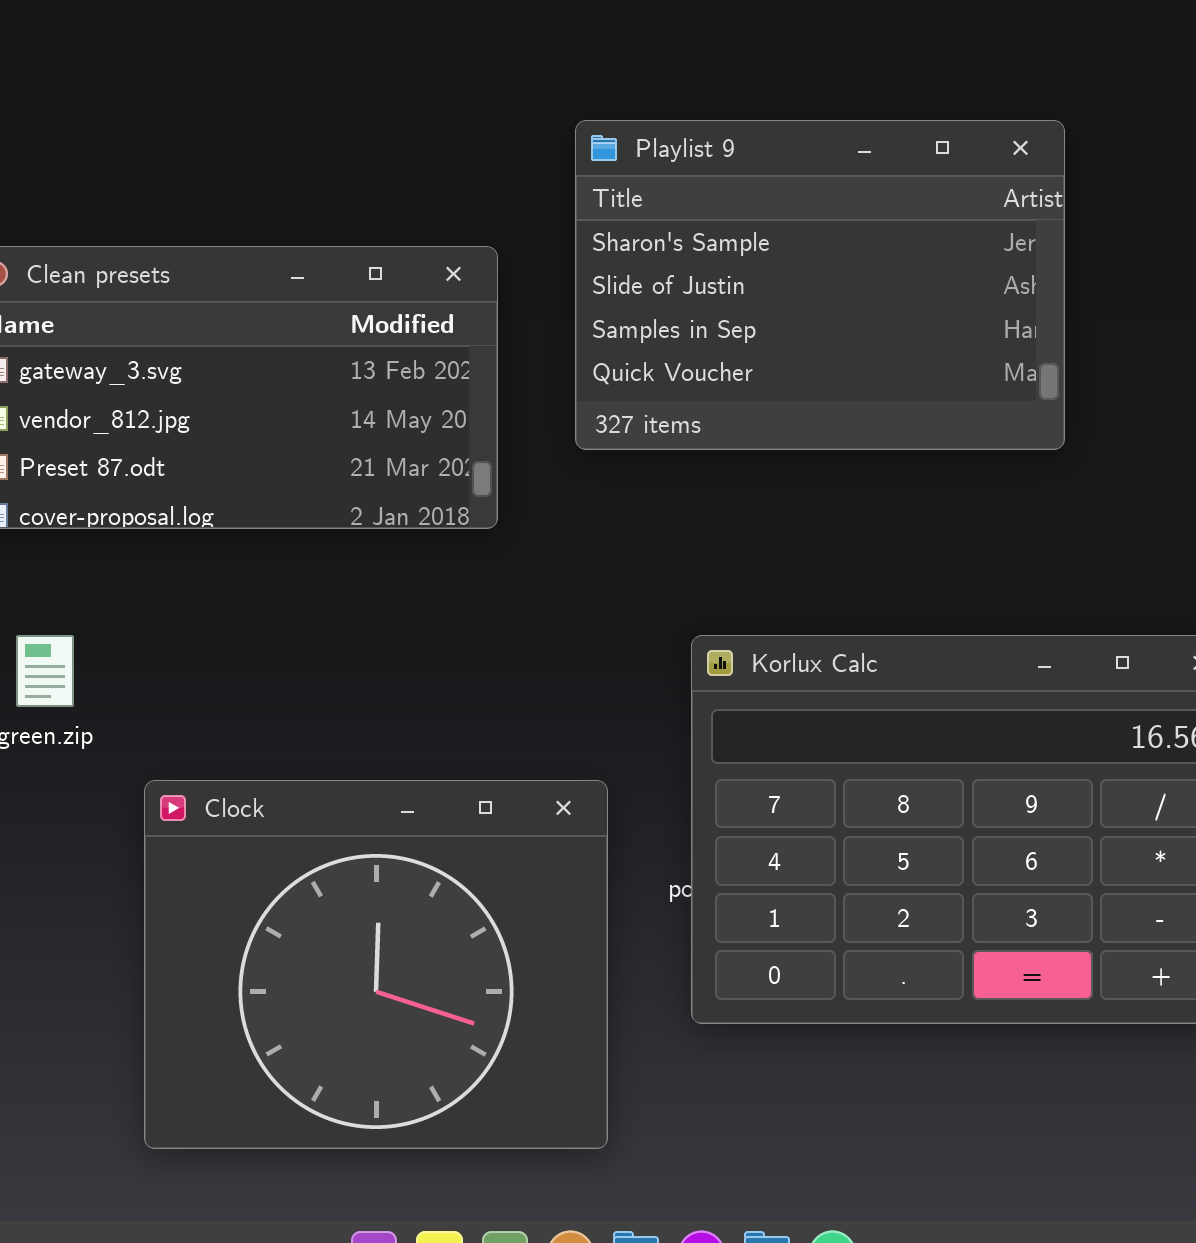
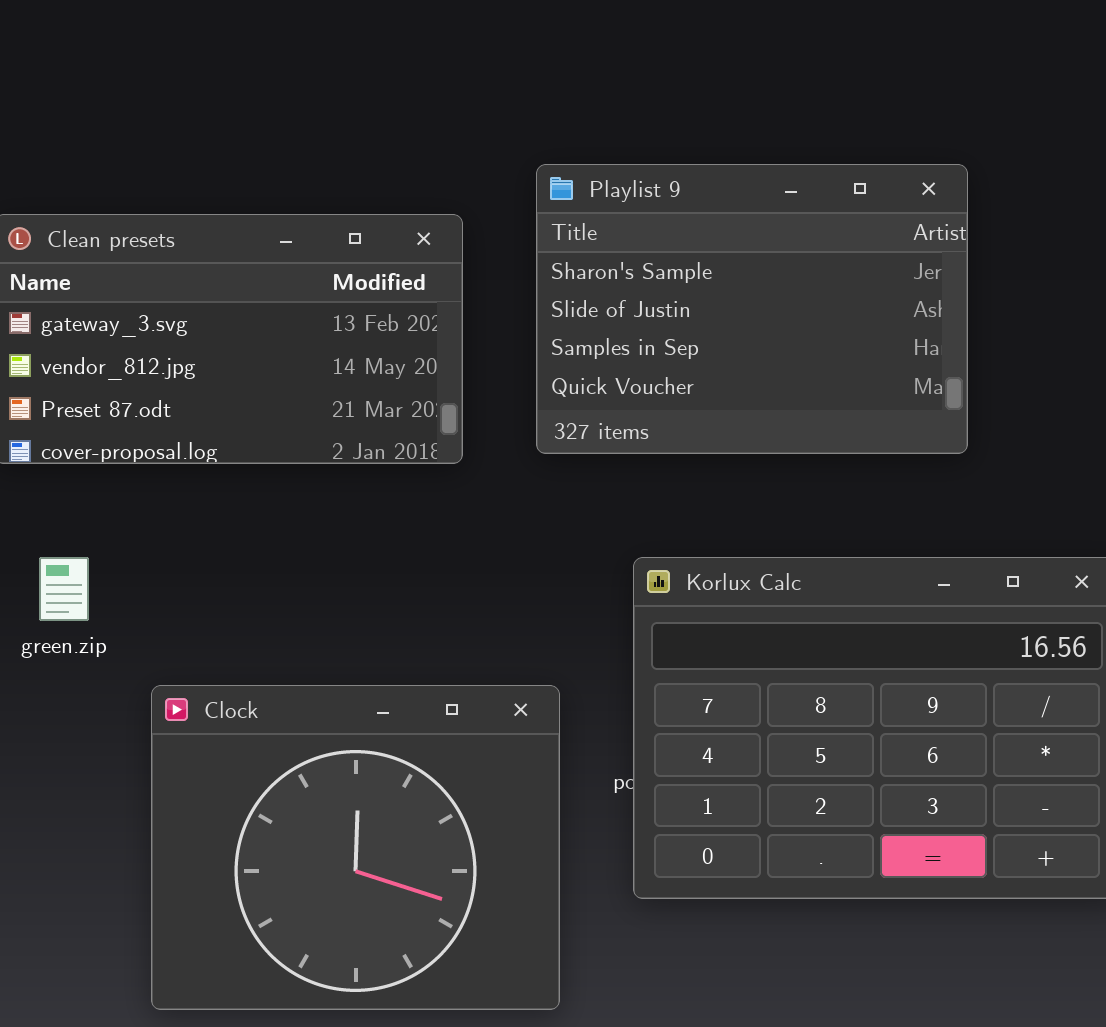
Playlist 9: [575,120,1065,450] -> [536,164,968,454], moved

